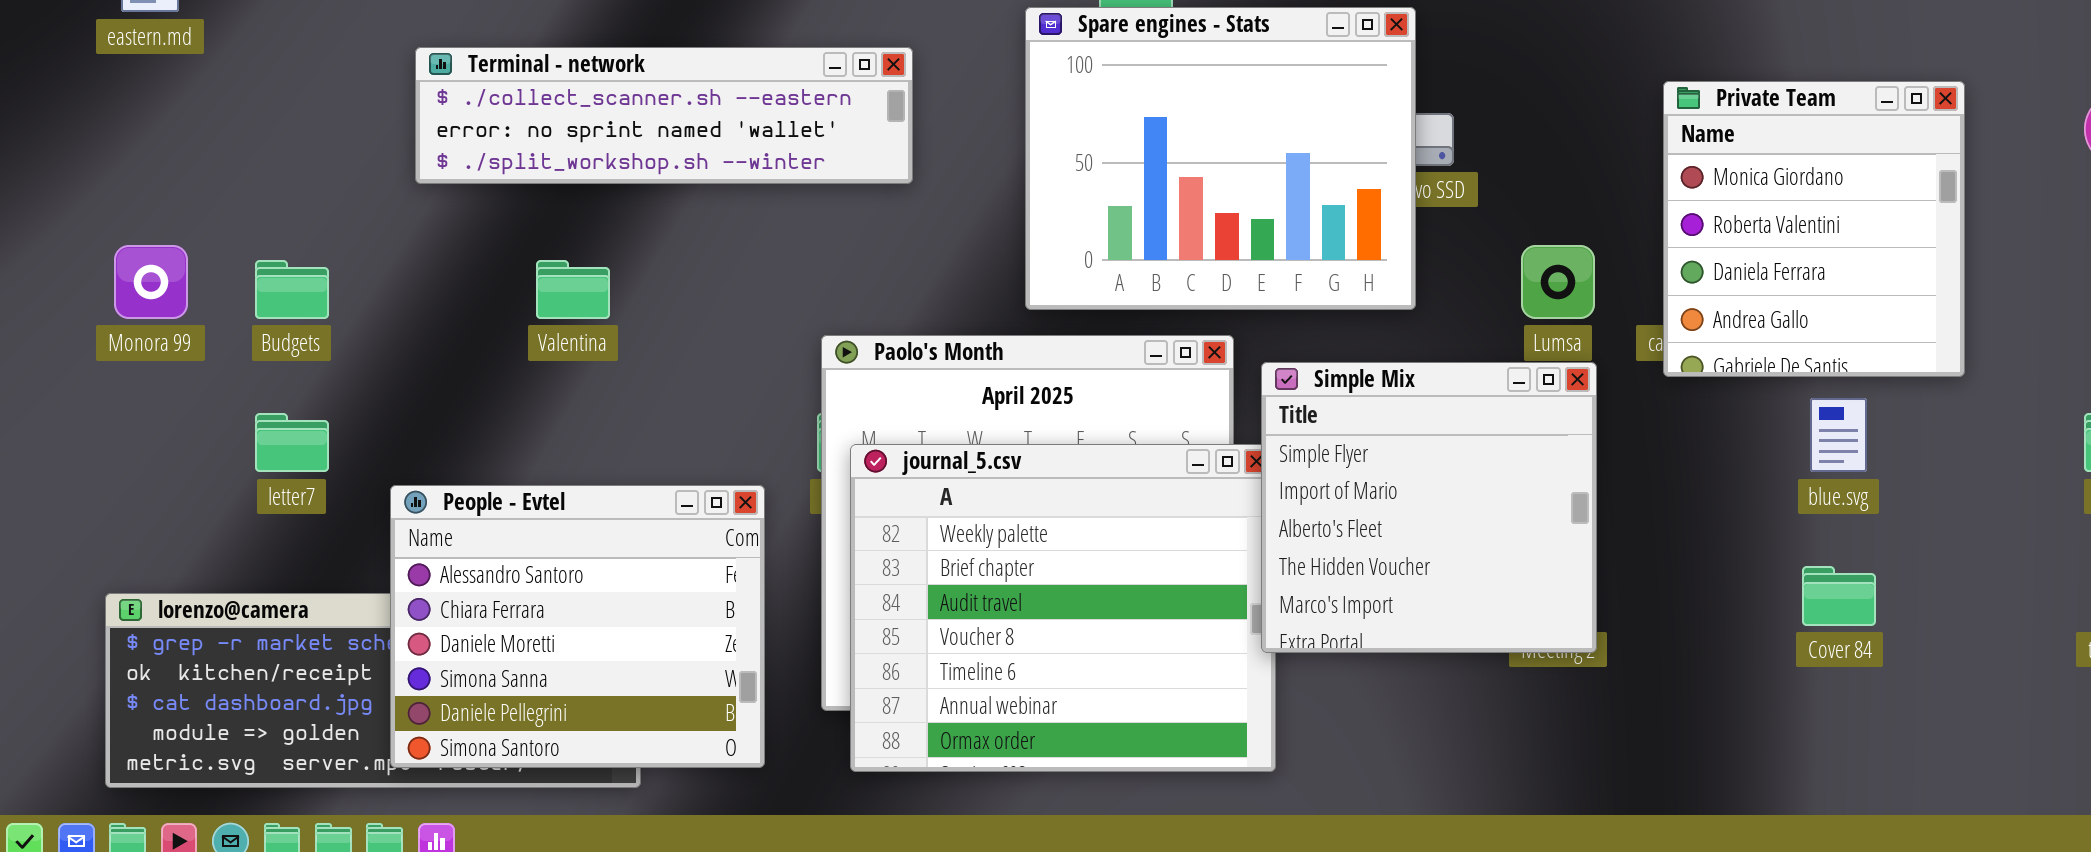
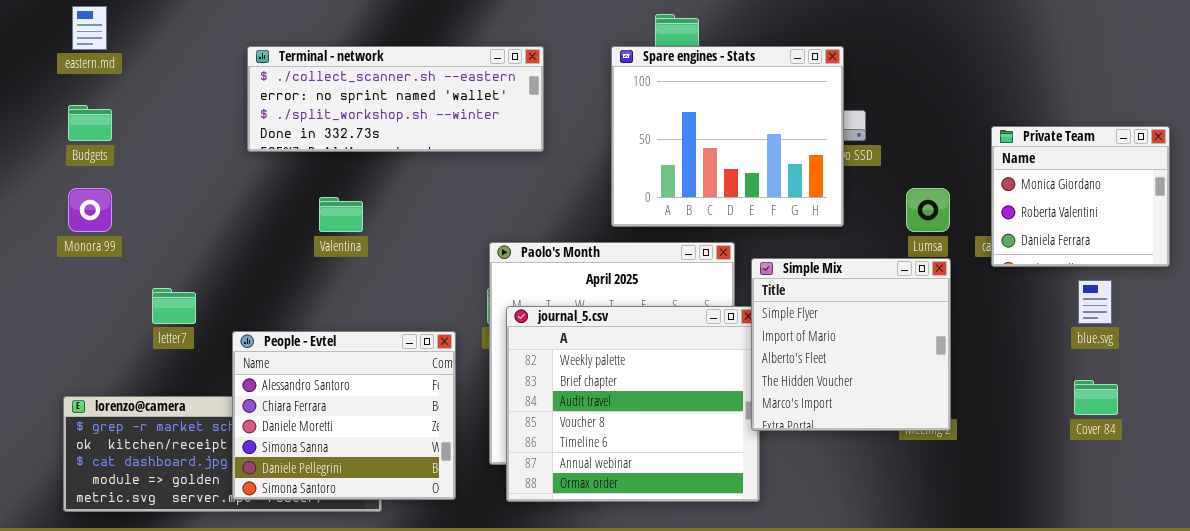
Terminal - network: [415,47,913,184] -> [247,46,544,152], resized
Private Team: [1663,81,1965,377] -> [991,126,1170,267], resized
Budgets: [255,260,329,319] -> [68,105,112,141], moved

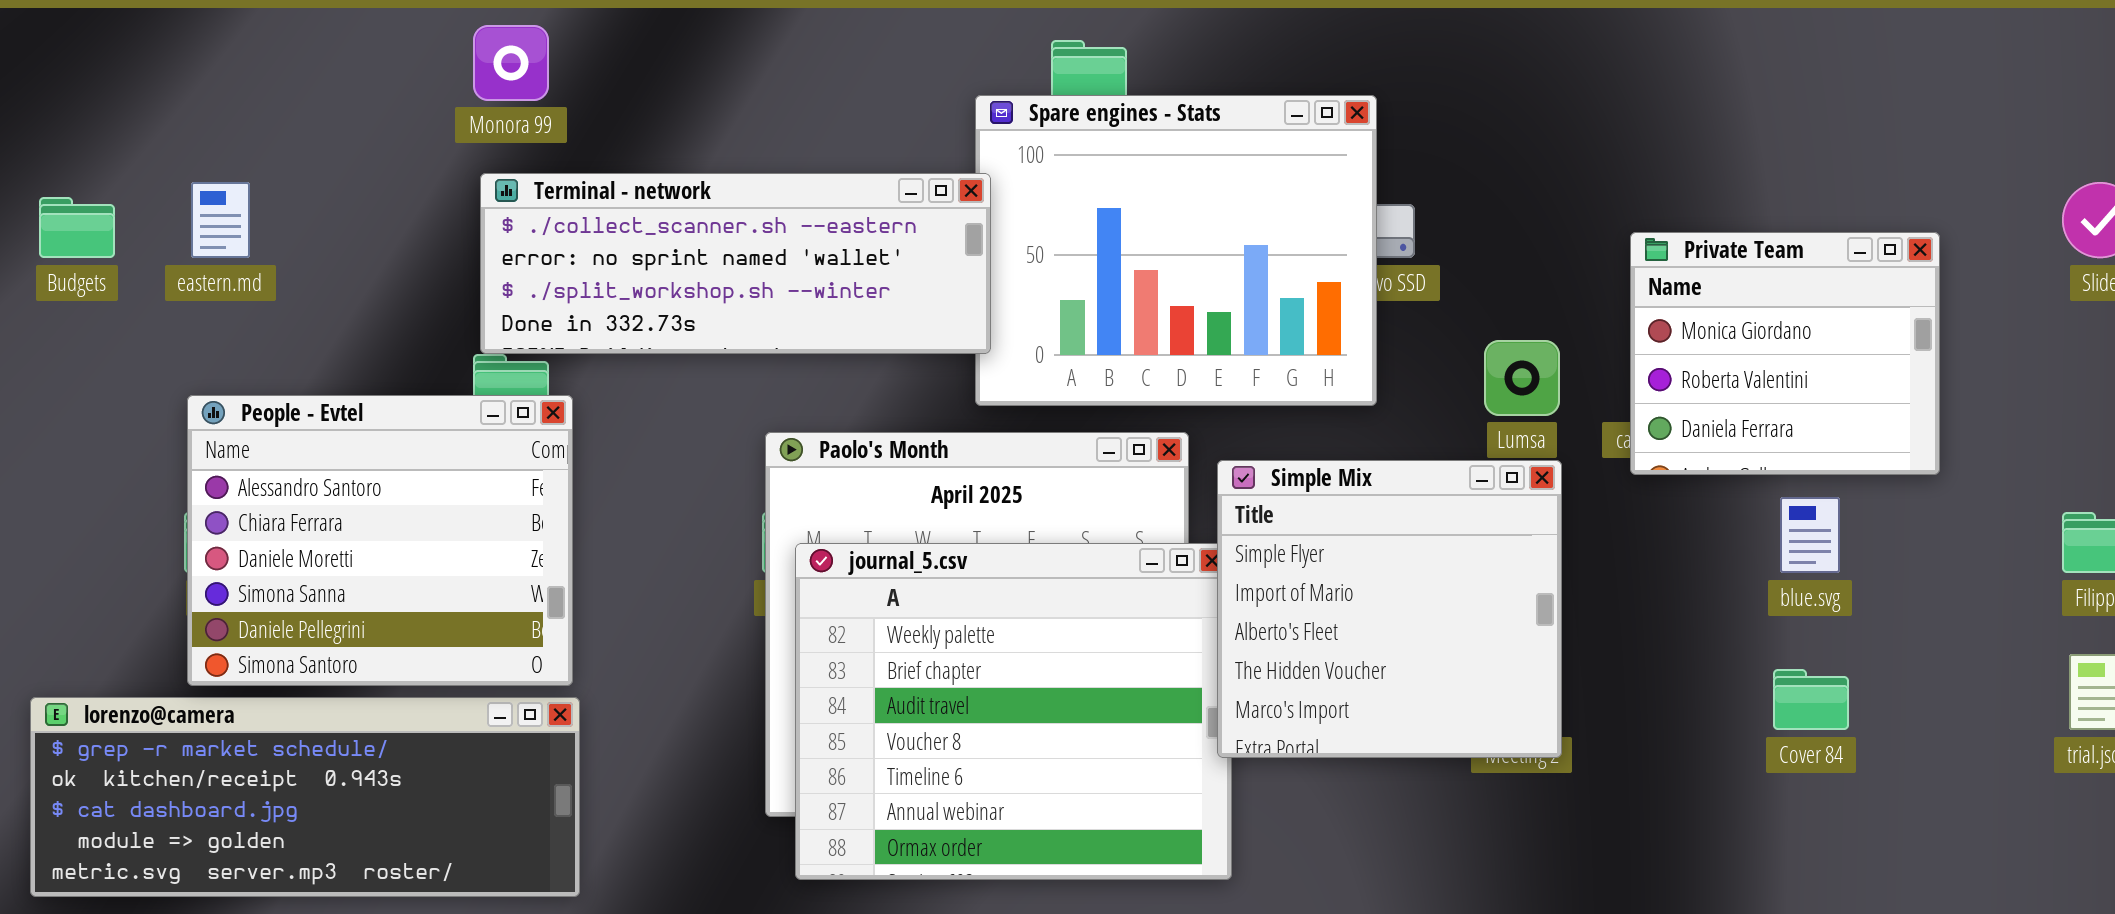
eastern.md: [72,6,107,50] -> [191,182,250,258], moved
Terminal - network: [247,46,544,152] -> [480,173,991,354], moved
Monora 99: [68,188,112,232] -> [473,25,549,101], moved
People - Evtel: [232,331,456,500] -> [187,395,573,686], moved

